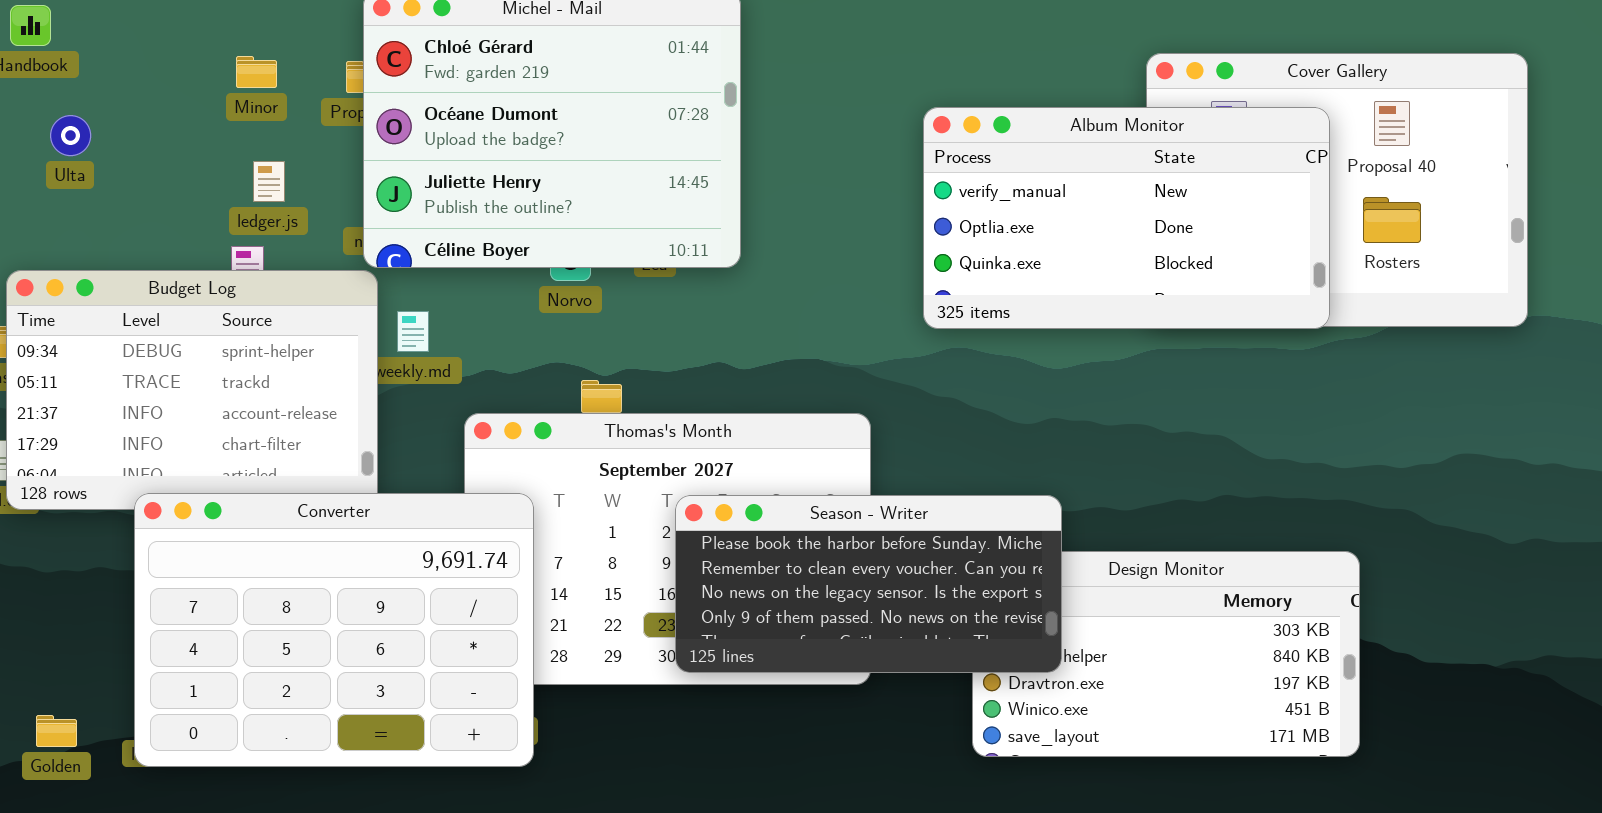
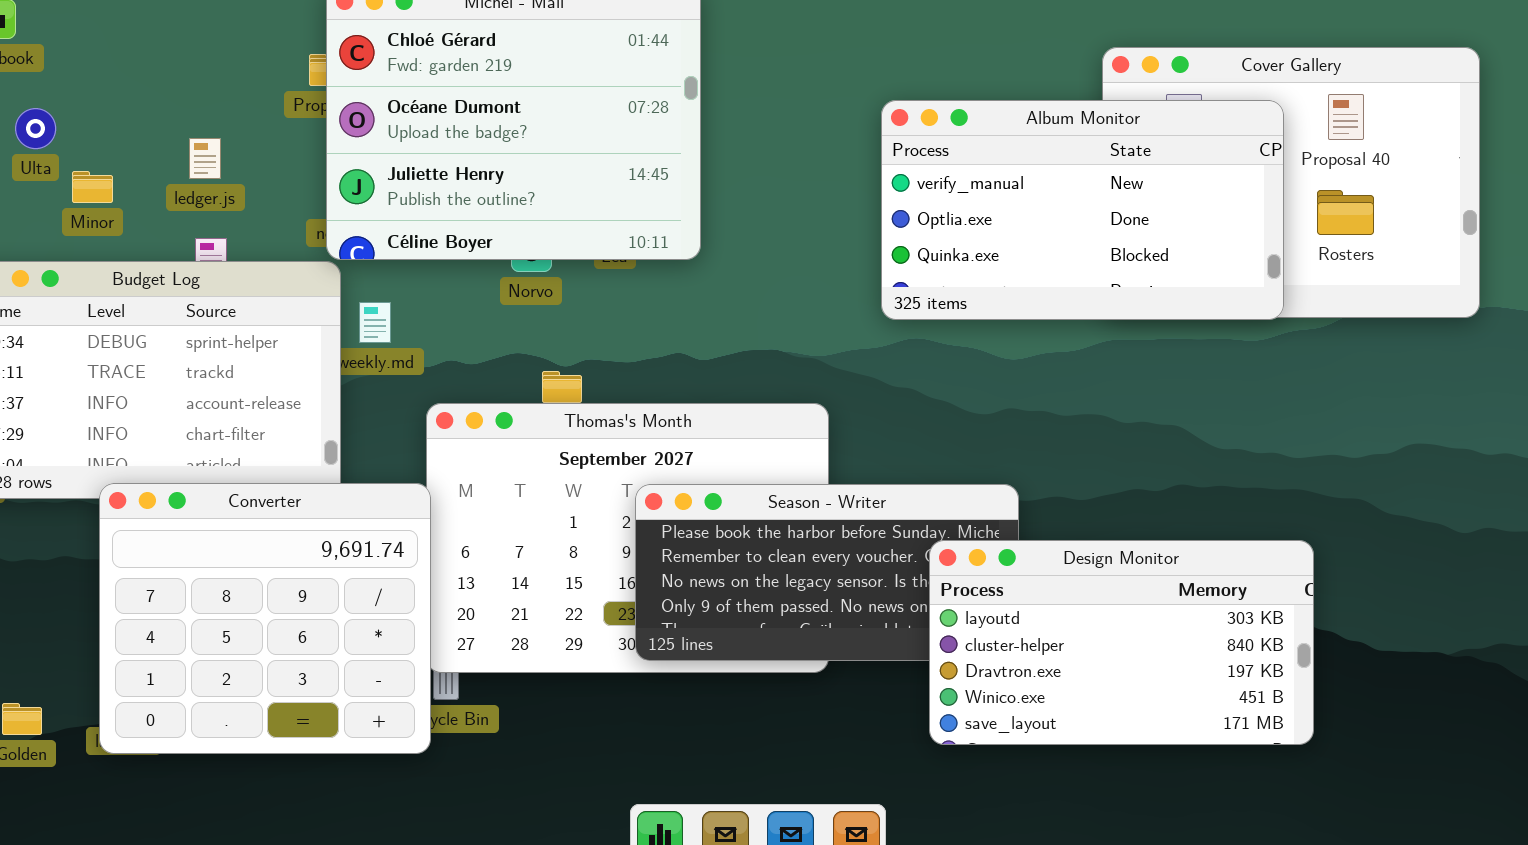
Minor: [236,56,277,88] -> [72,171,113,203], moved
ledger.js: [253,161,285,202] -> [189,138,221,179], moved
Converter: [134,493,534,767] -> [99,483,431,754], resized
Design Monitor: [972,551,1360,757] -> [929,540,1314,745], raised

